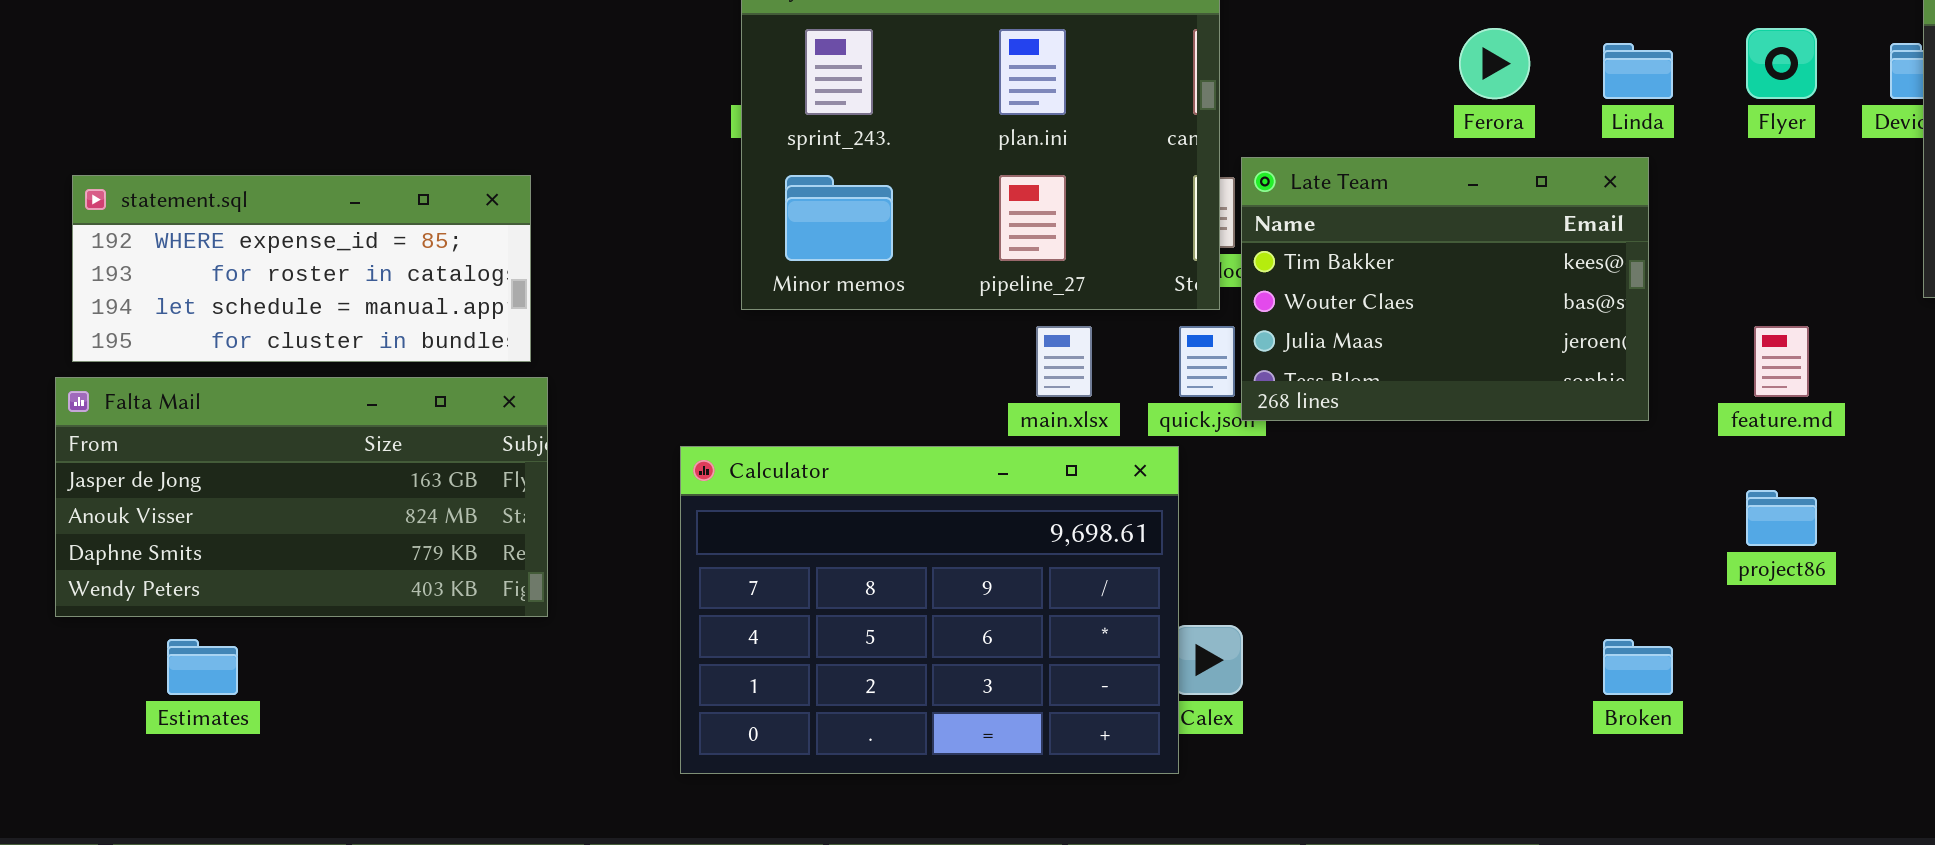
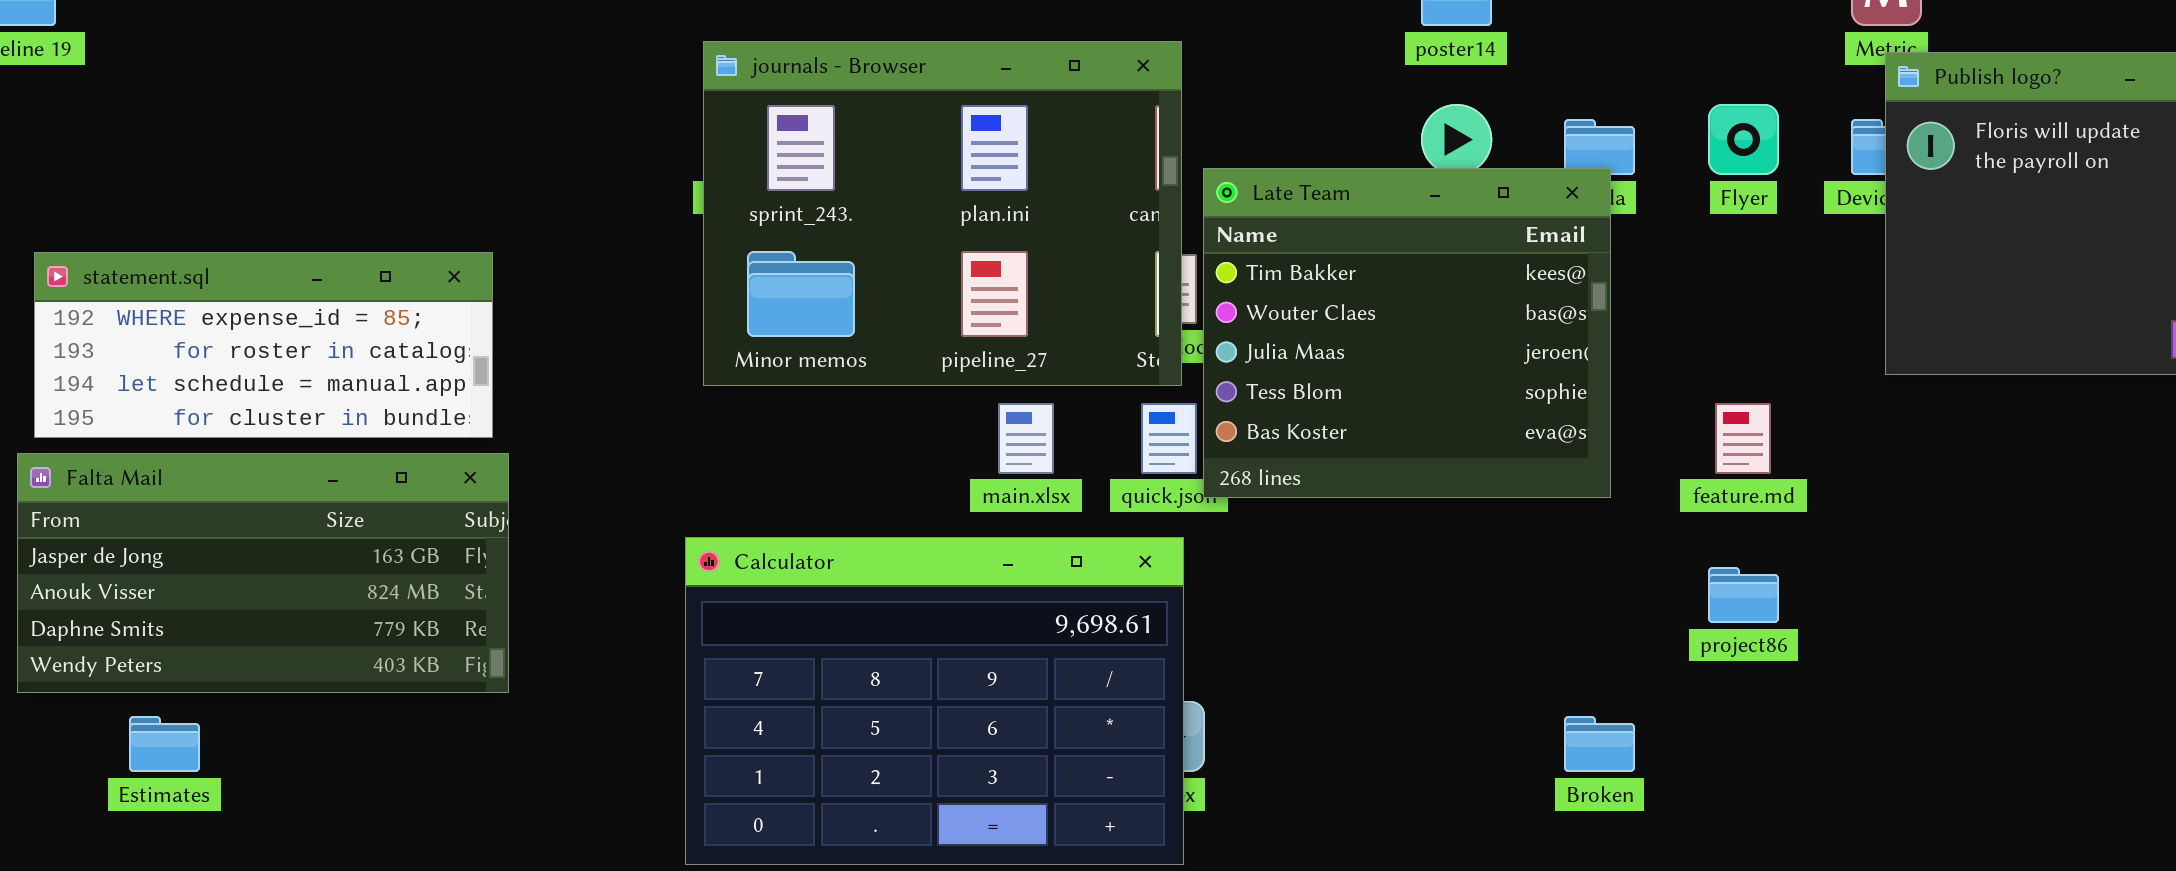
Late Team: [1241,157,1649,421] -> [1203,168,1611,498], resized
Calculator: [680,446,1179,774] -> [685,537,1184,865], moved

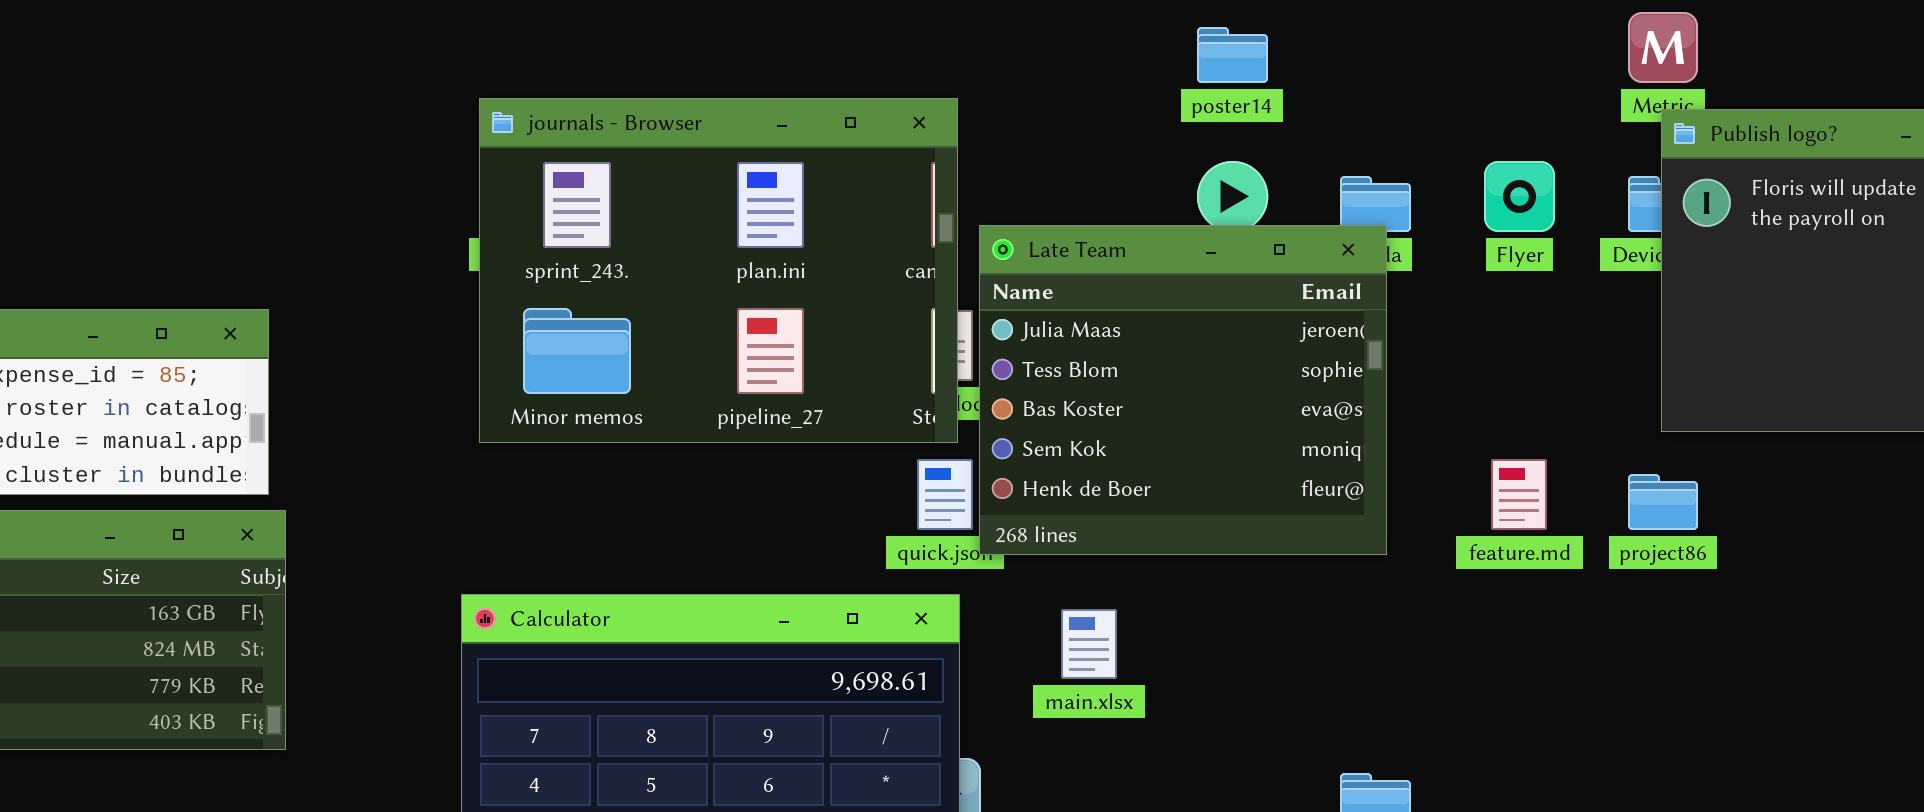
Late Team: [1203,168,1611,498] -> [979,225,1387,555], scrolled down 2 rows
main.xlsx: [998,403,1054,474] -> [1061,609,1117,679], moved
project86: [1708,567,1779,623] -> [1628,474,1698,530], moved

